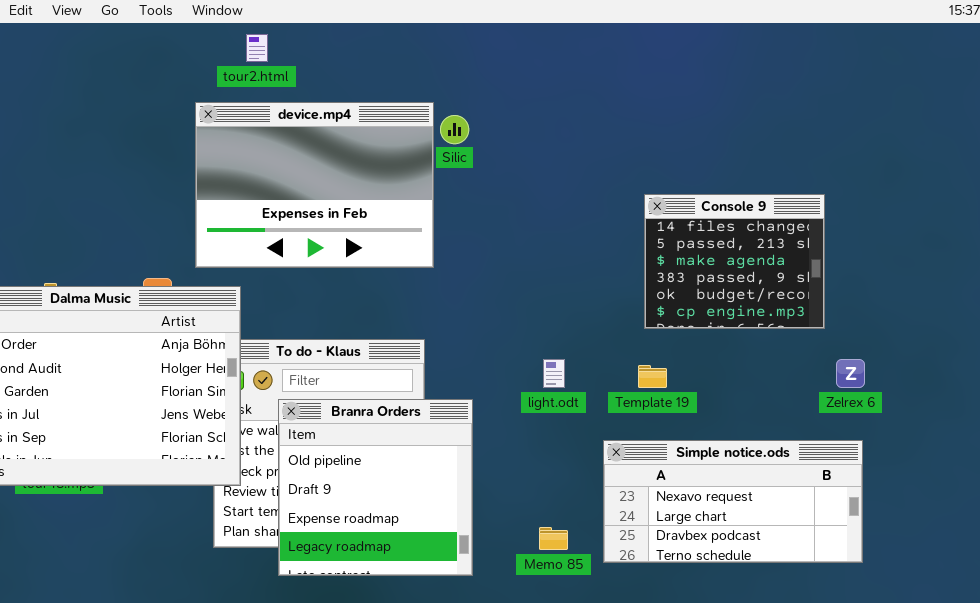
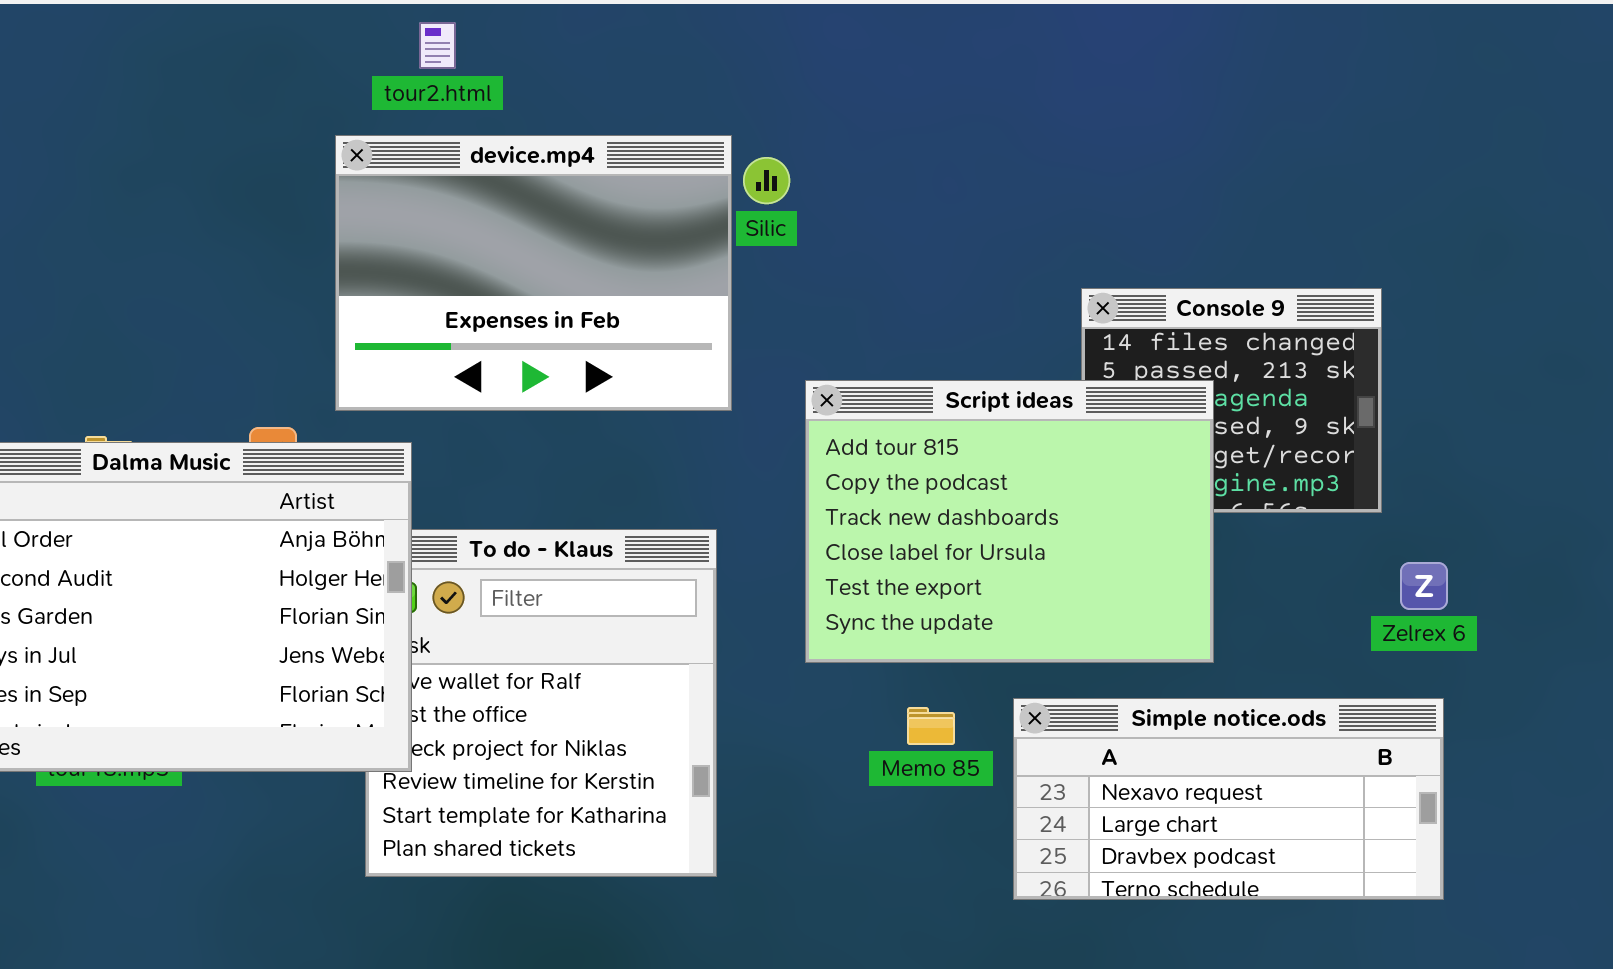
Script ideas: none -> [805,380,1214,663], opened
Branra Orders: [278,399,473,576] -> none, closed
Memo 85: [539,527,568,550] -> [907,707,955,745], moved

